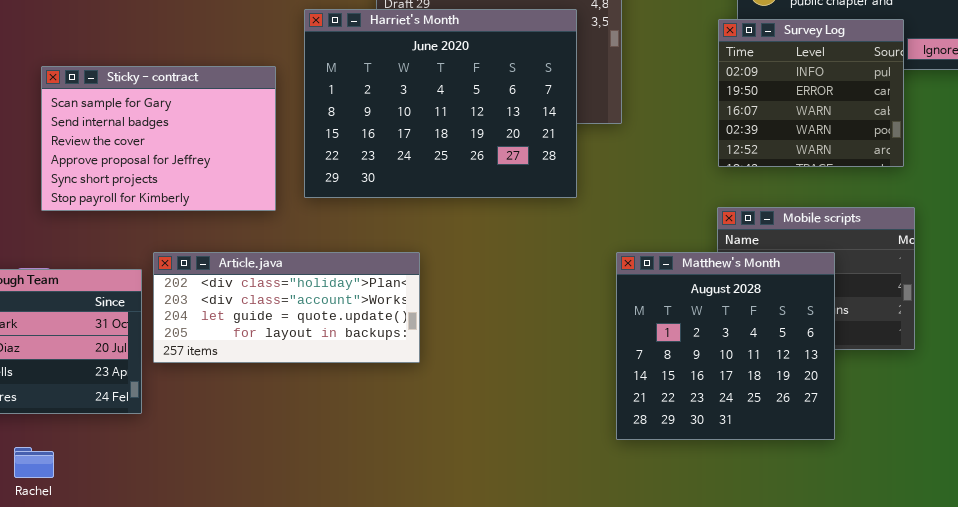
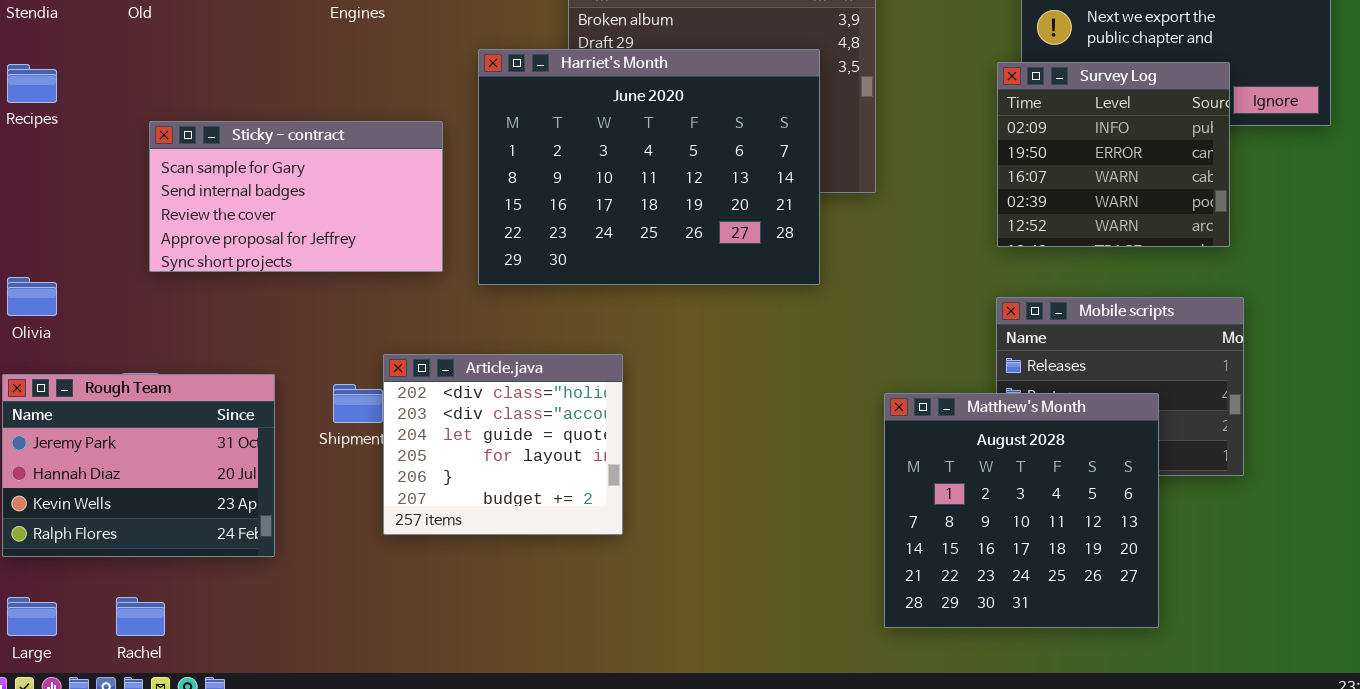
Sticky - contract: [41,66,276,211] -> [149,121,443,272], resized
Article.java: [153,252,420,363] -> [383,354,623,535], resized
Matthew's Month: [616,252,835,440] -> [884,393,1159,628], moved

